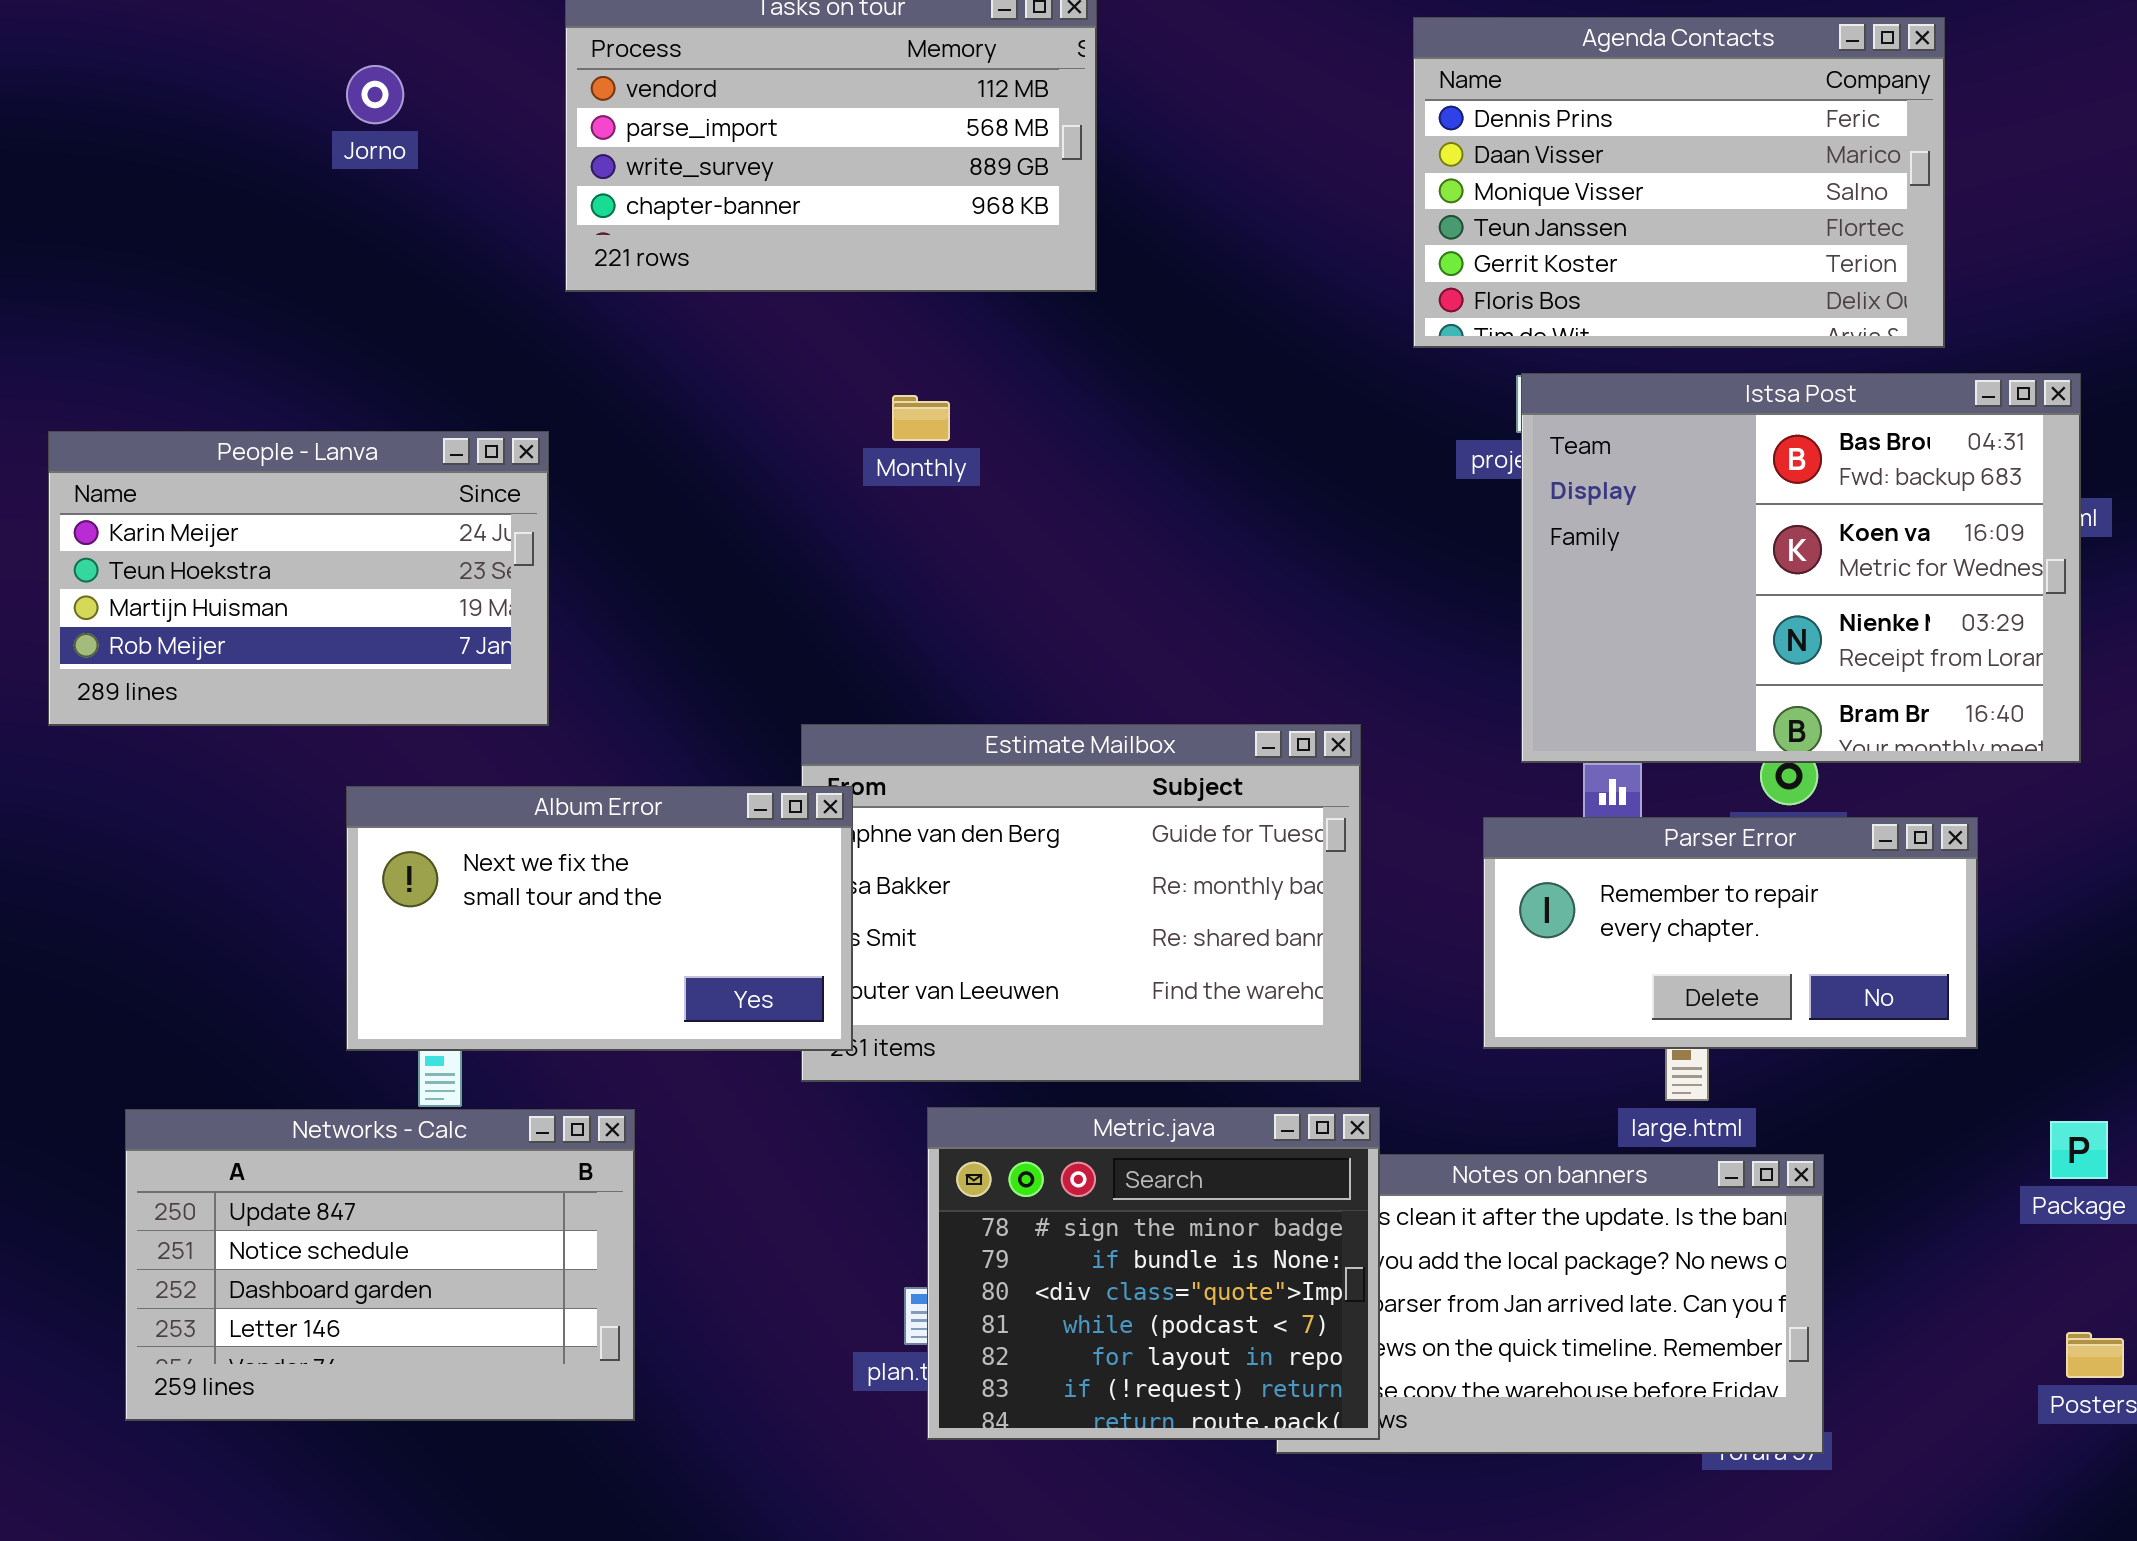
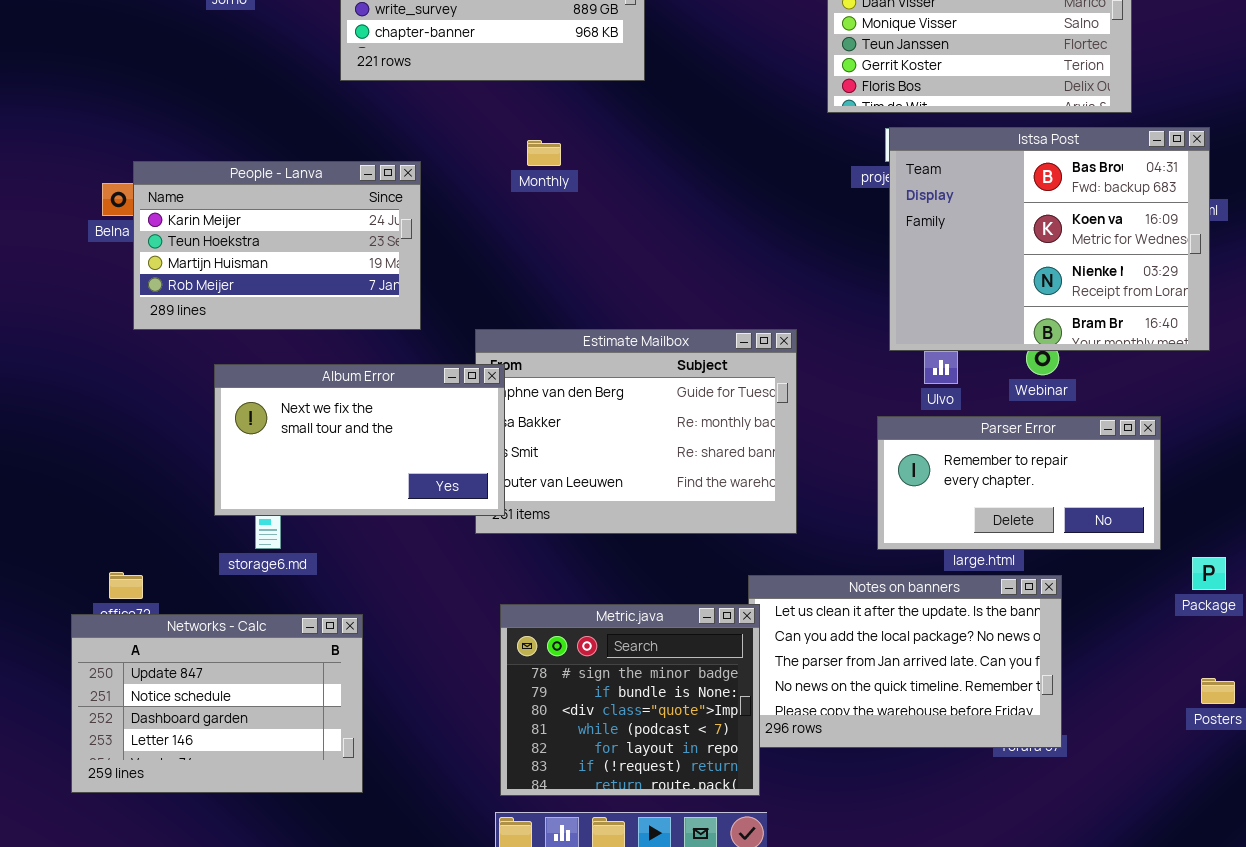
People - Lanva: [48,431,549,726] -> [133,161,421,330], moved
Parser Error: [1483,817,1978,1049] -> [877,416,1161,550], moved
Metric.java: [927,1107,1380,1440] -> [500,604,760,796], moved
Networks - Calc: [125,1109,635,1421] -> [71,614,363,793], moved

